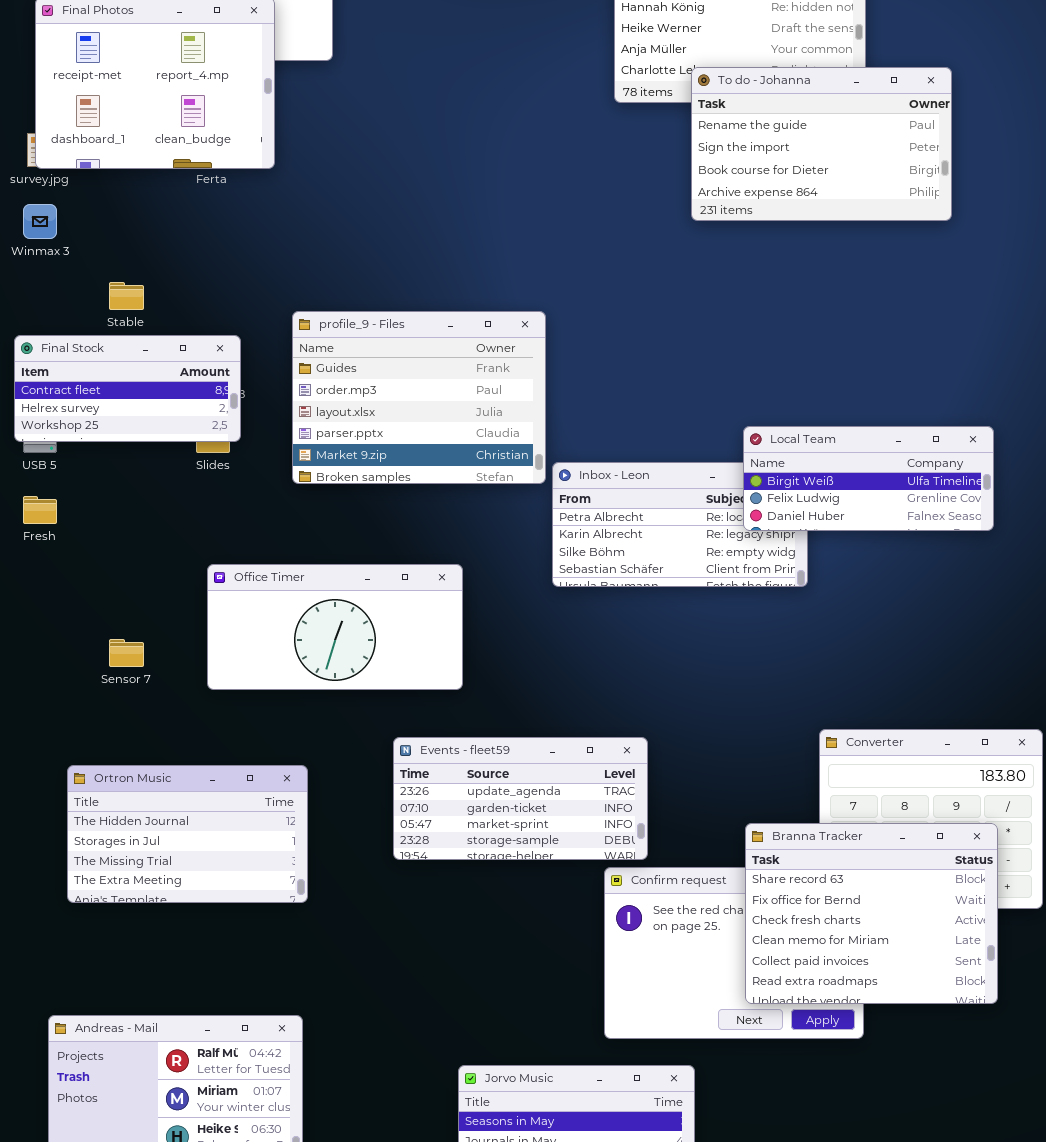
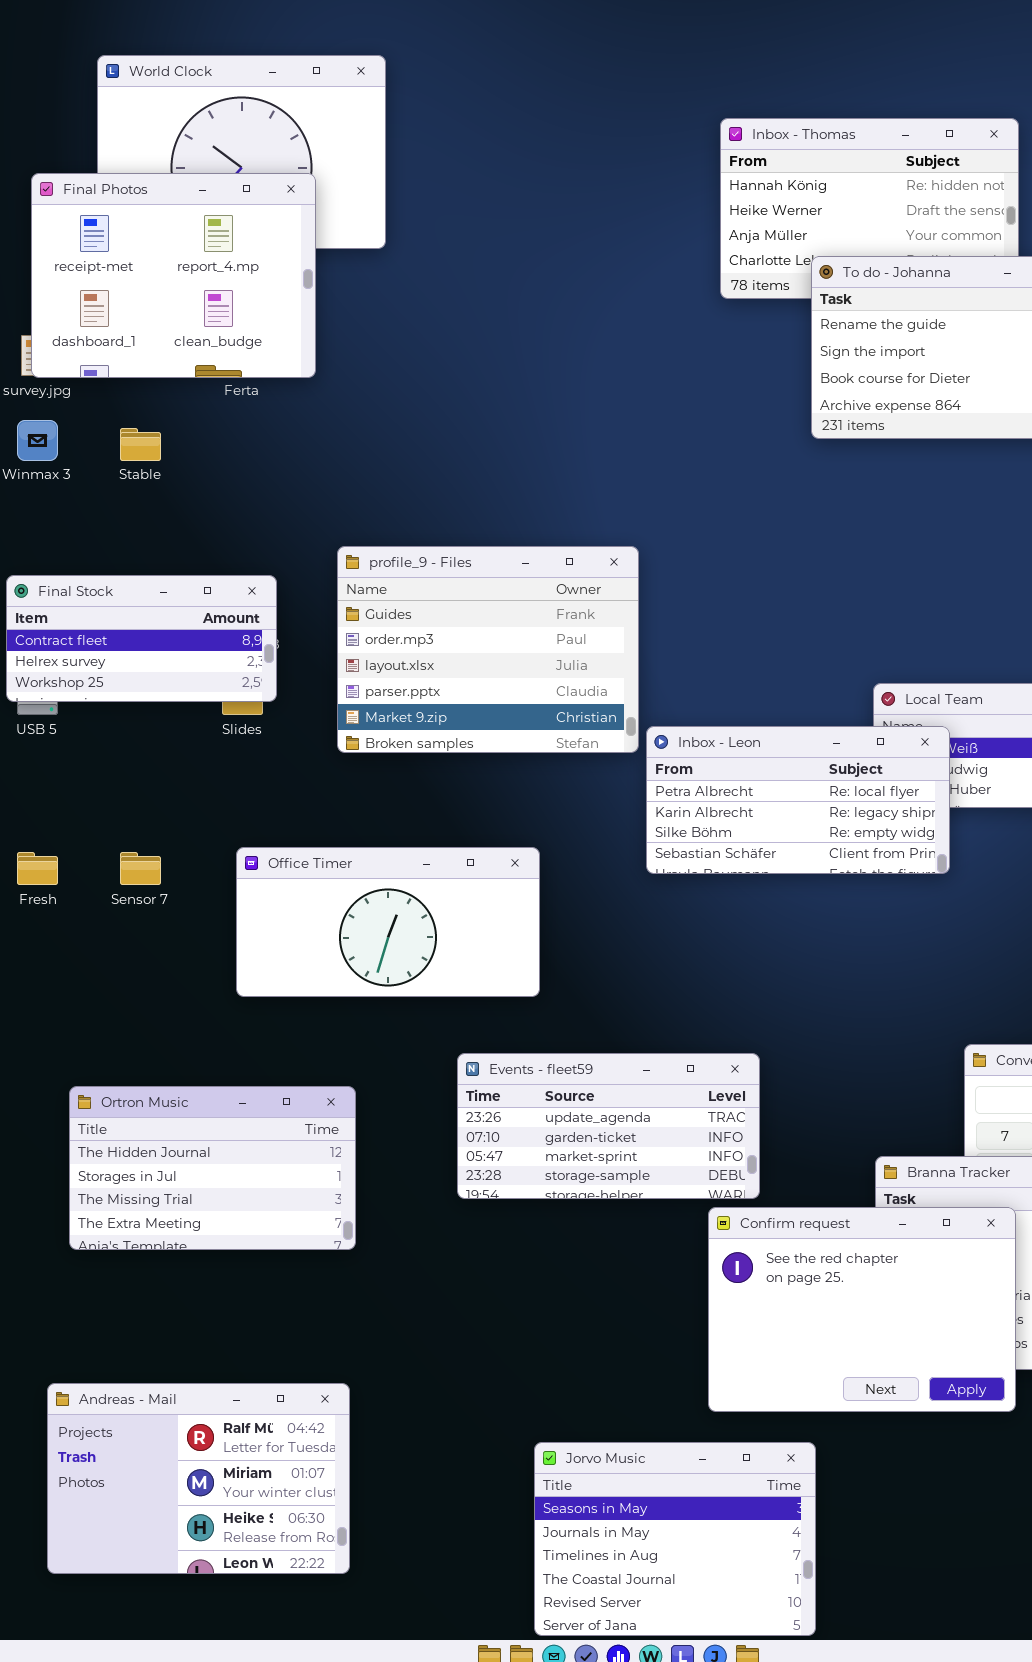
Stable: [109,282,144,310] -> [120,428,161,461], moved
Inbox - Leon: [552,462,808,587] -> [646,726,950,874], raised
Fresh: [23,496,57,524] -> [17,852,58,885], moved
Sensor 7: [109,639,144,667] -> [120,852,161,885], moved
Confirm request: [604,867,864,1039] -> [708,1207,1016,1412], raised

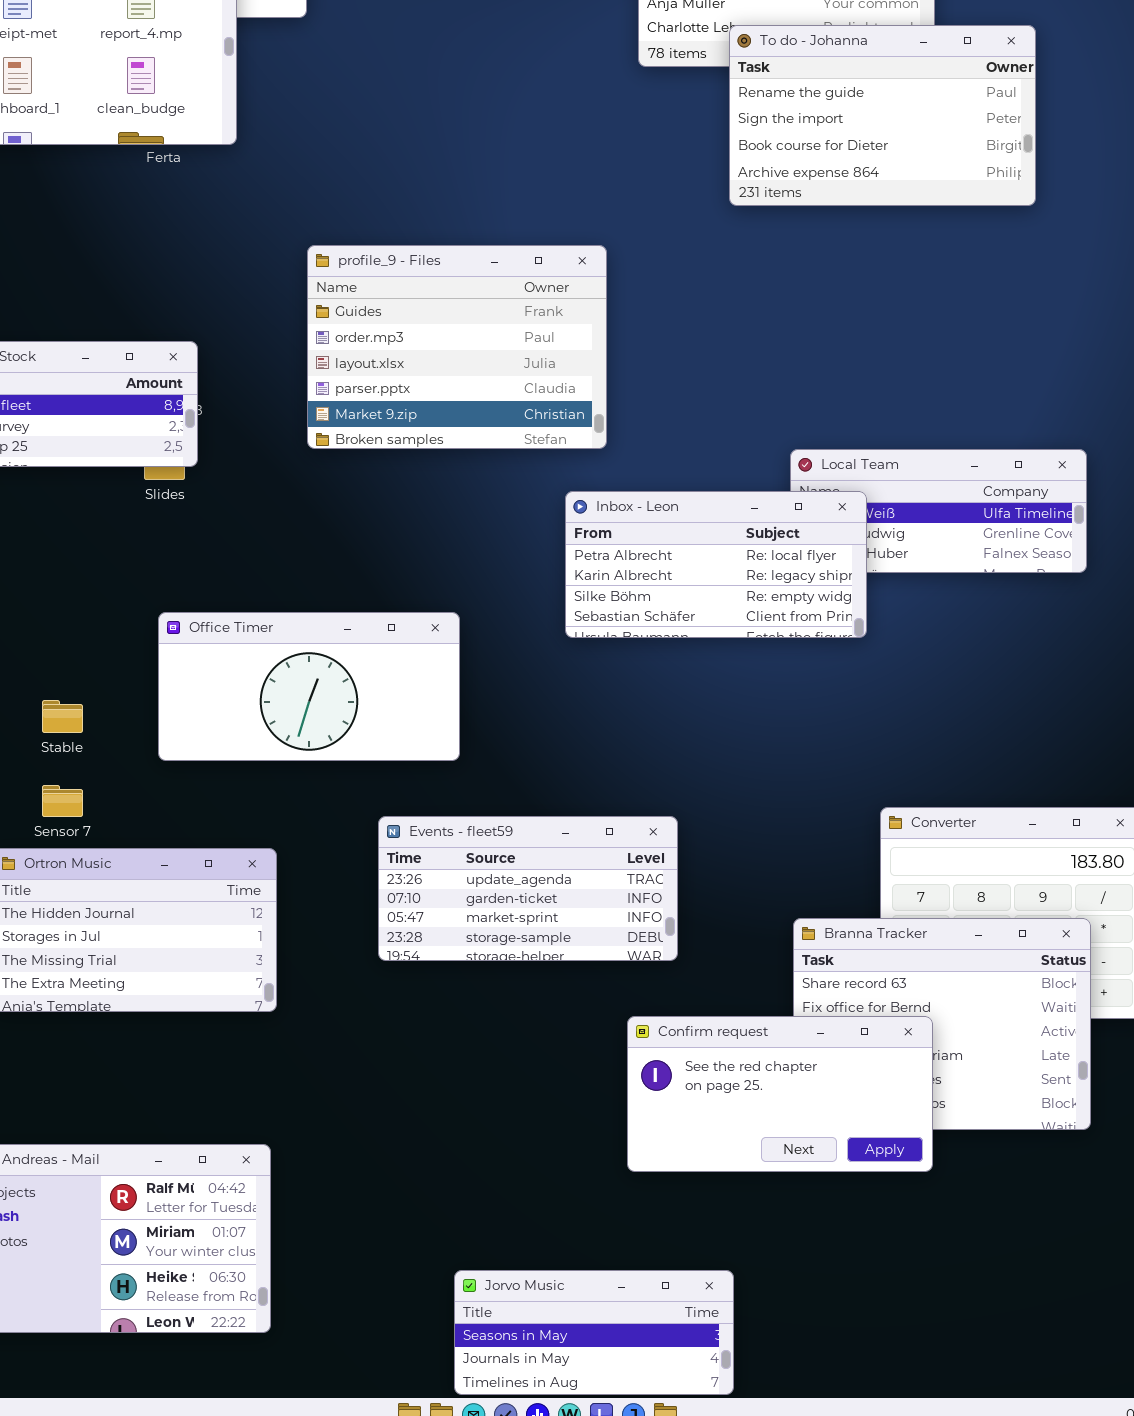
Stable: [120,428,161,461] -> [42,700,83,733], moved
profile_9 - Files: [337,546,639,753] -> [307,245,607,449], moved
Sensor 7: [120,852,161,885] -> [42,785,83,817], moved
Confirm request: [708,1207,1016,1412] -> [627,1016,933,1172], resized
Jorvo Music: [534,1442,816,1636] -> [454,1270,734,1395], resized

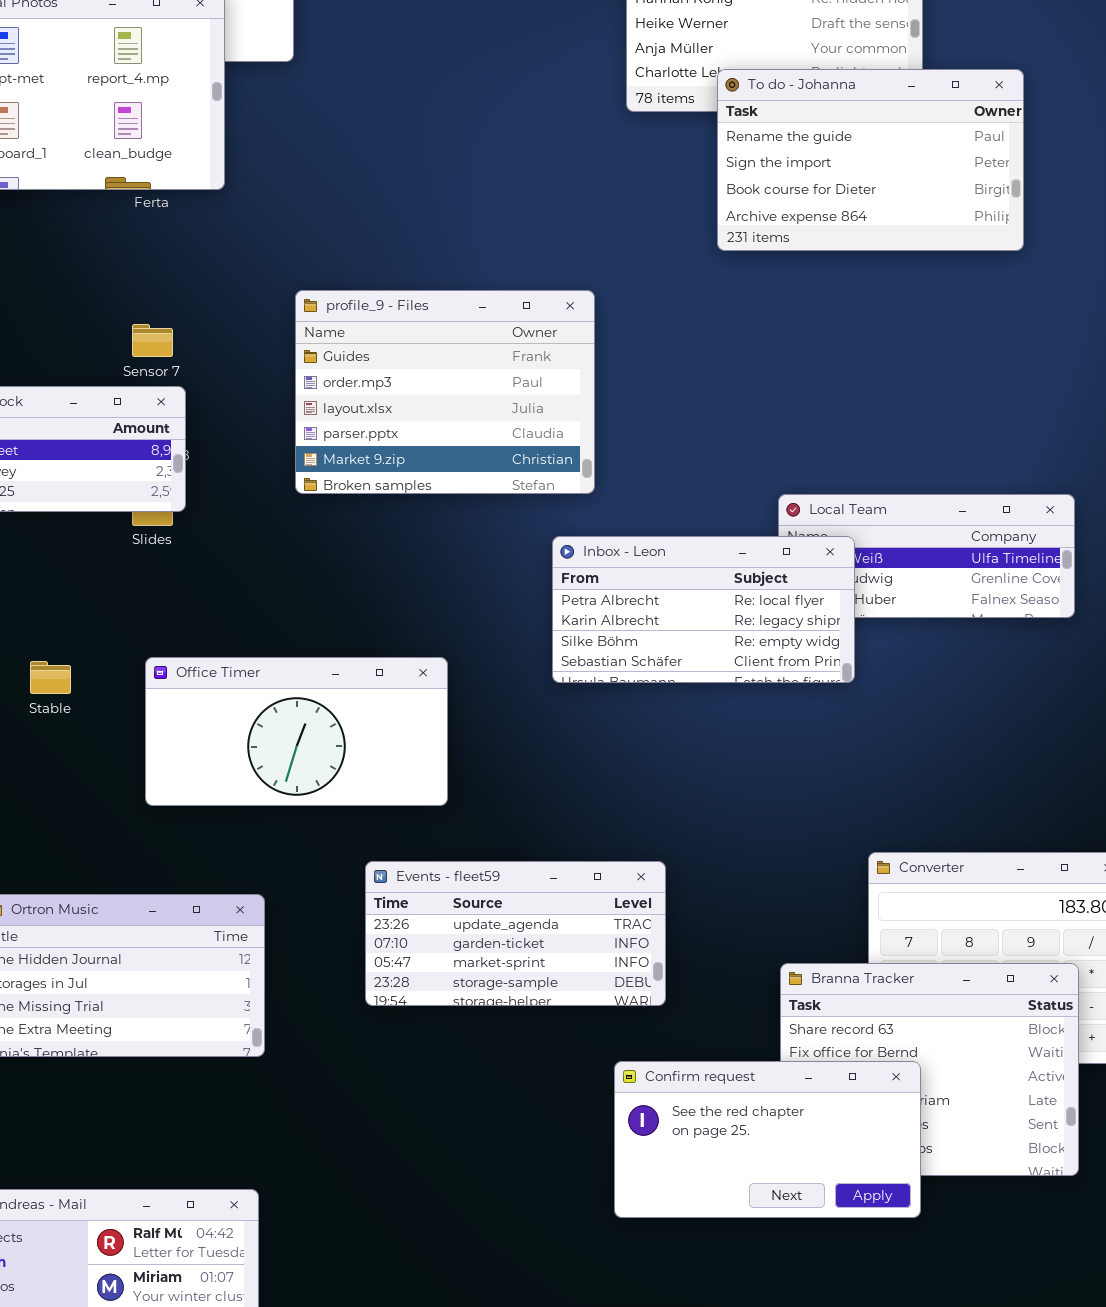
Stable: [42,700,83,733] -> [30,661,71,694], moved
Sensor 7: [42,785,83,817] -> [132,324,173,357], moved

